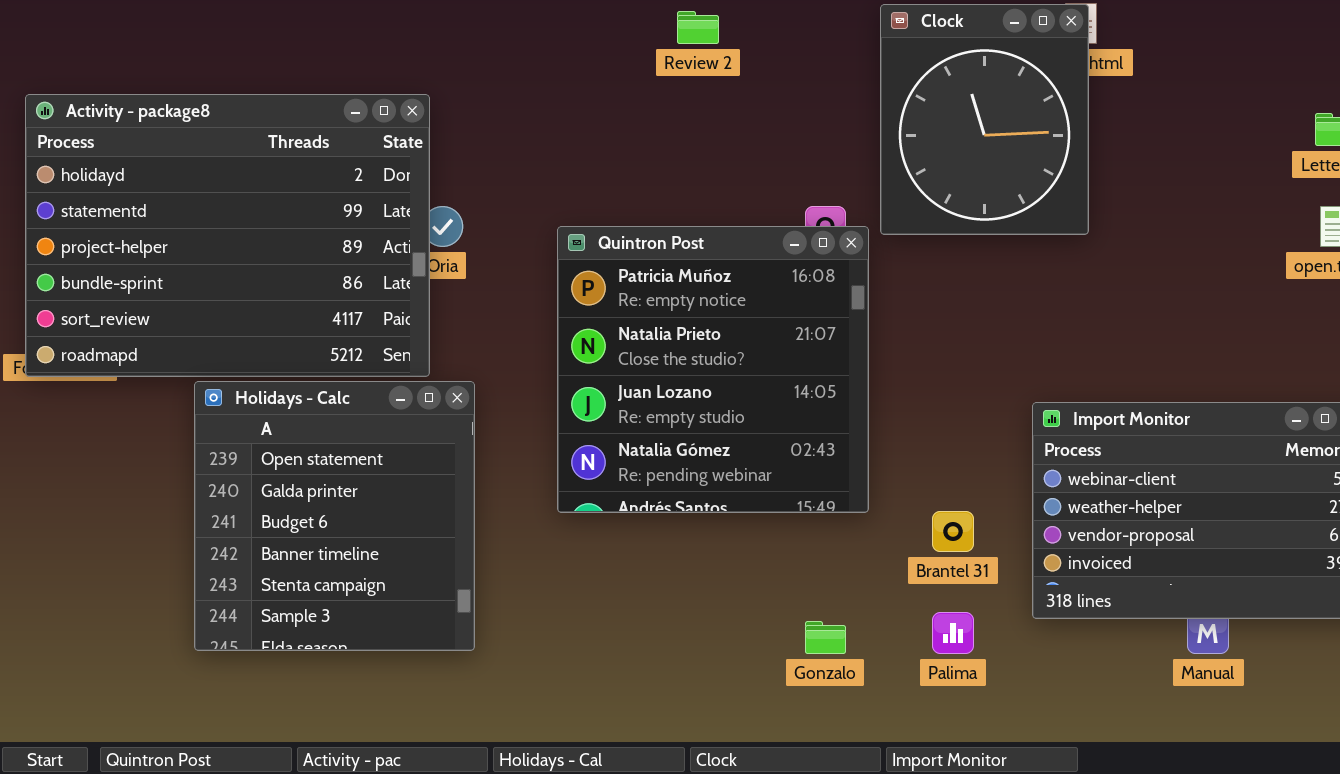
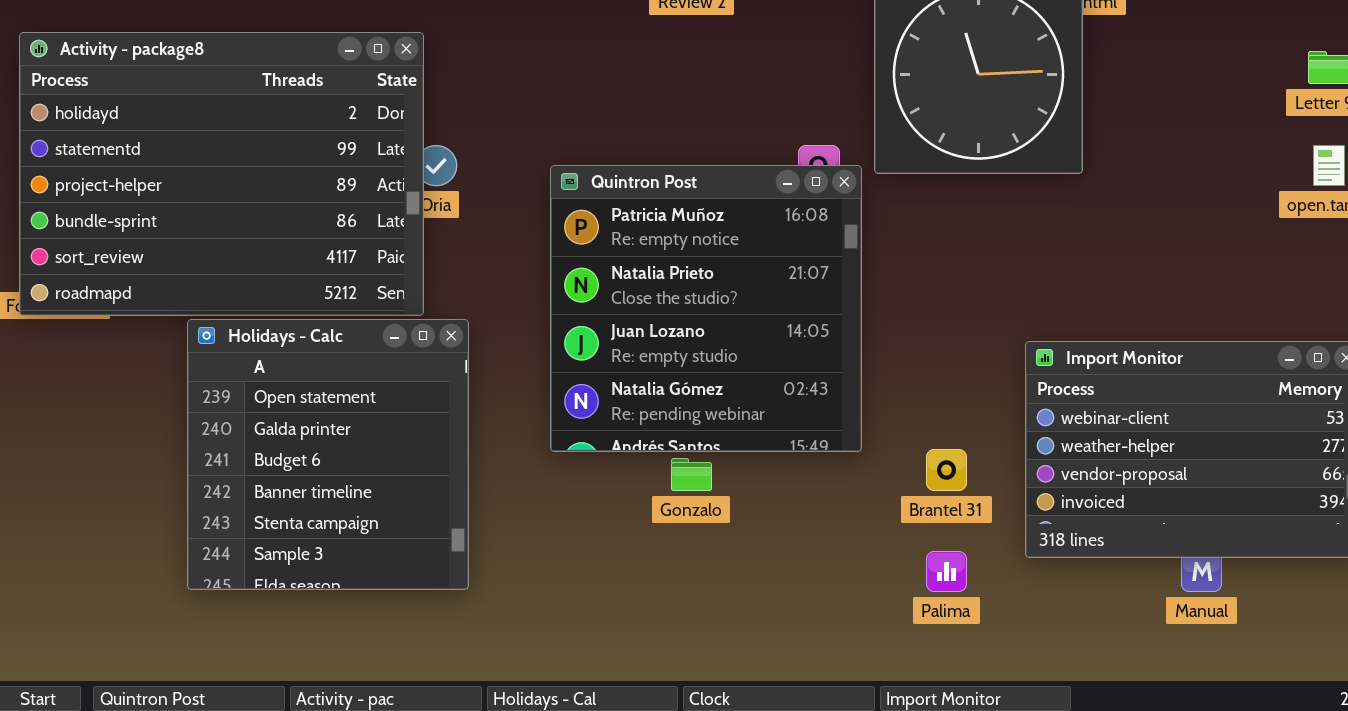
Gonzalo: [805,621,846,654] -> [671,458,712,491], moved

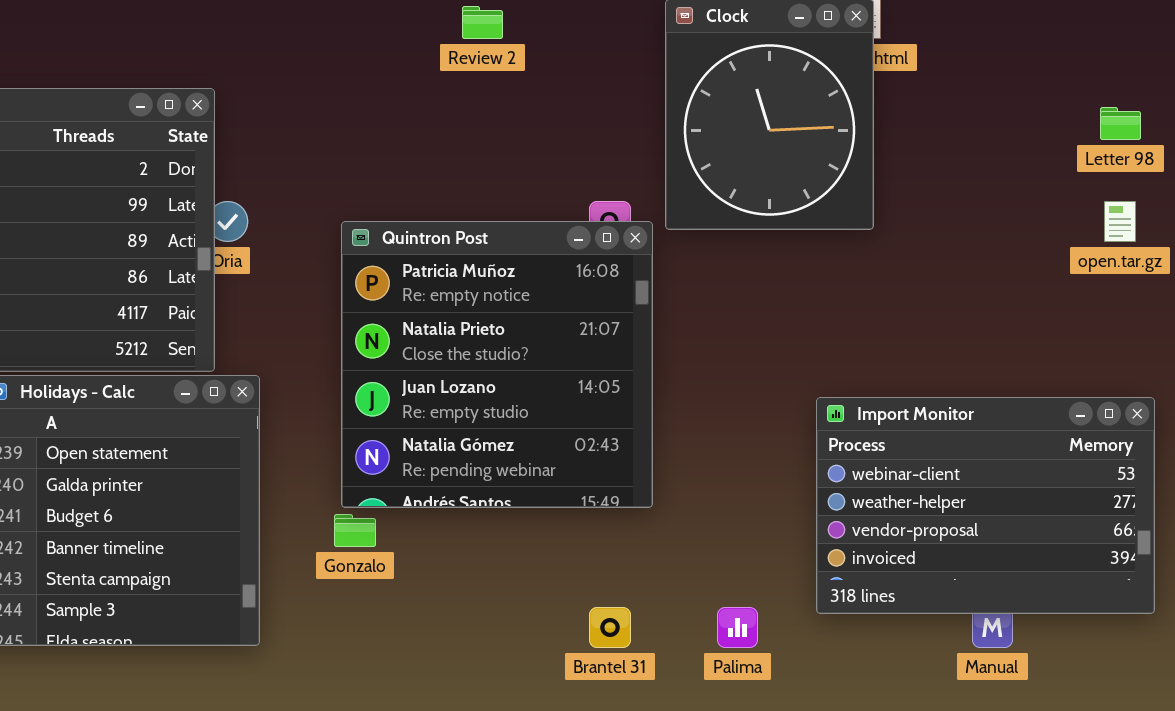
Brantel 31: [926,449,967,491] -> [589,607,631,648], moved
Gonzalo: [671,458,712,491] -> [334,514,376,547], moved

